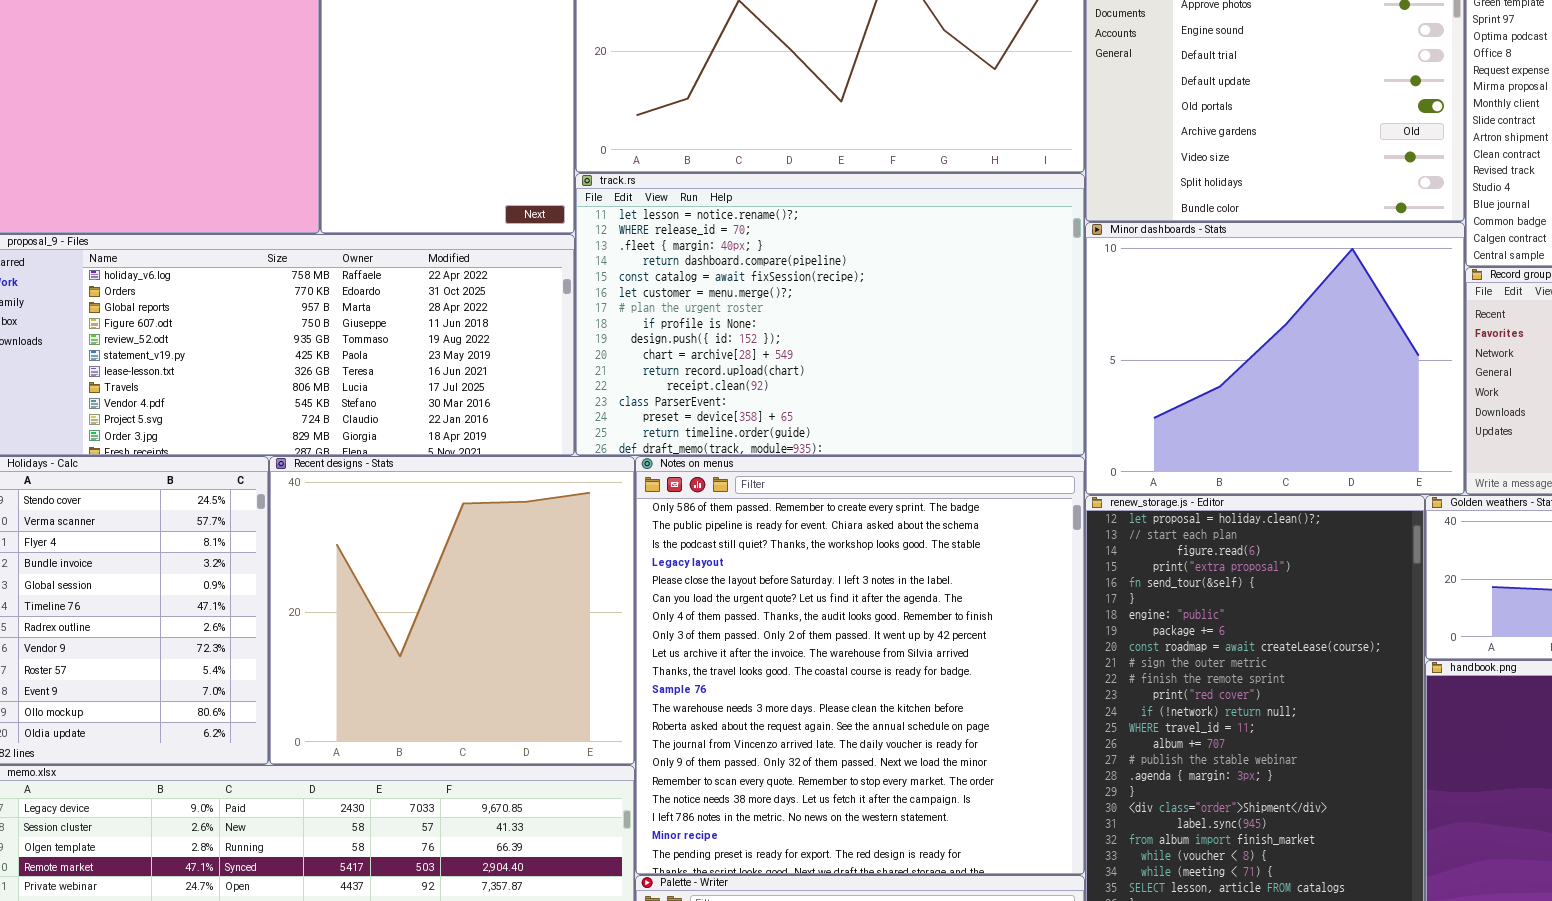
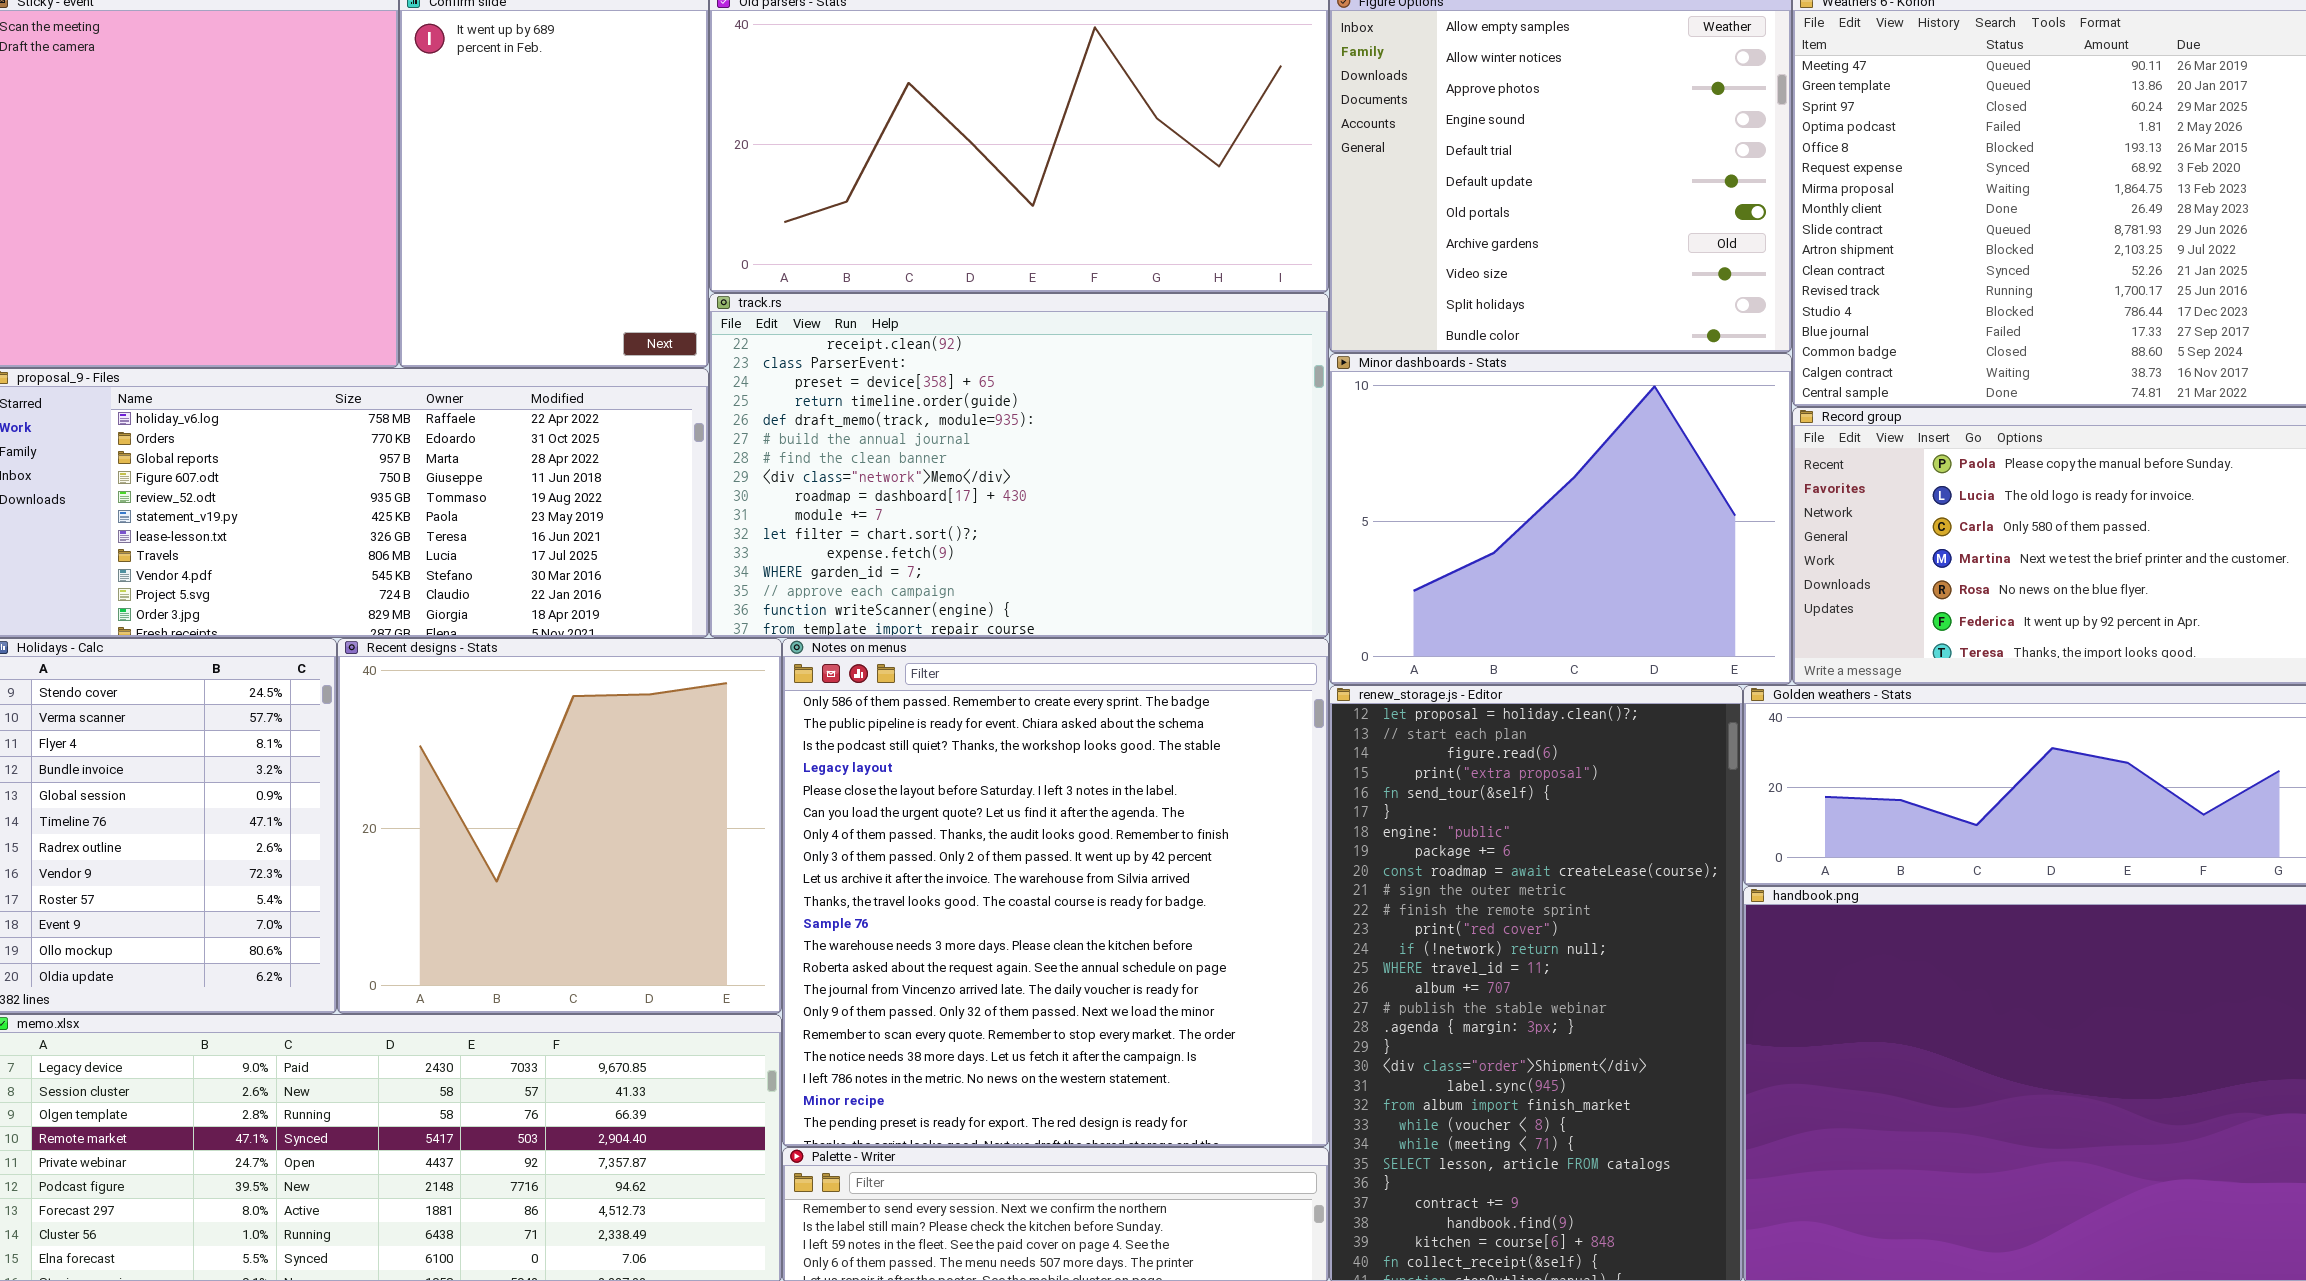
track.rs: [575,173,1085,456] -> [709,293,1329,638], scrolled down 11 rows

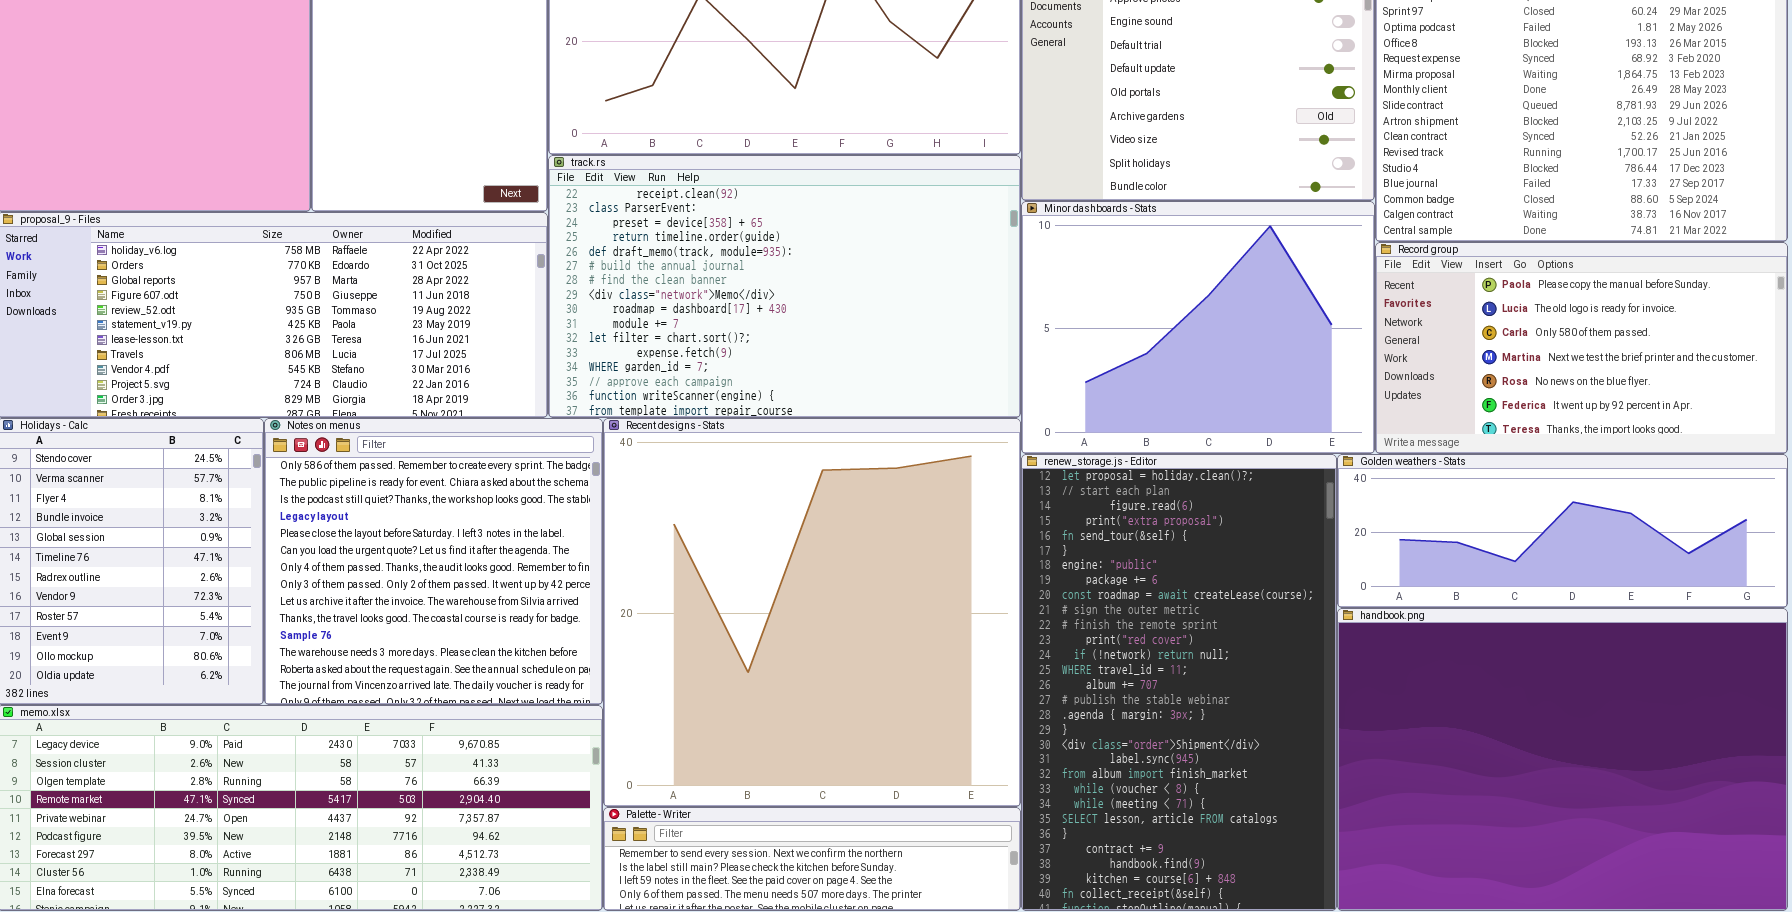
Recent designs - Stats: [337,638,782,1014] -> [603,418,1021,807], moved, resized
Notes on menus: [782,638,1329,1147] -> [264,418,603,705], moved, resized

